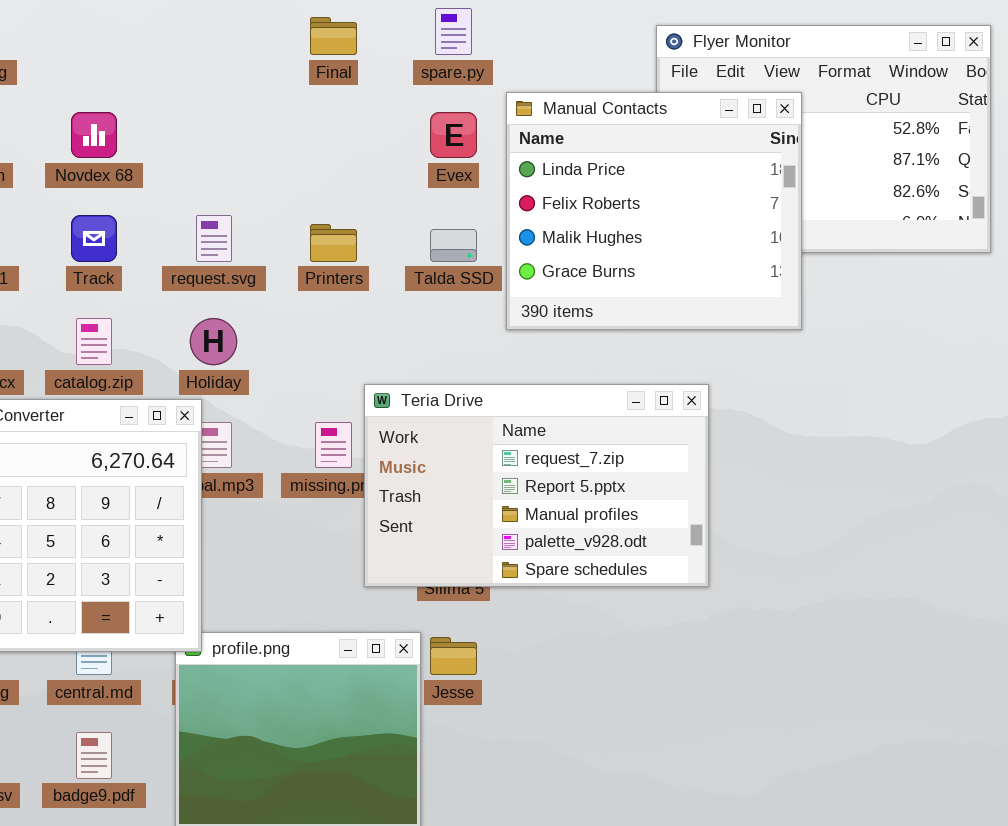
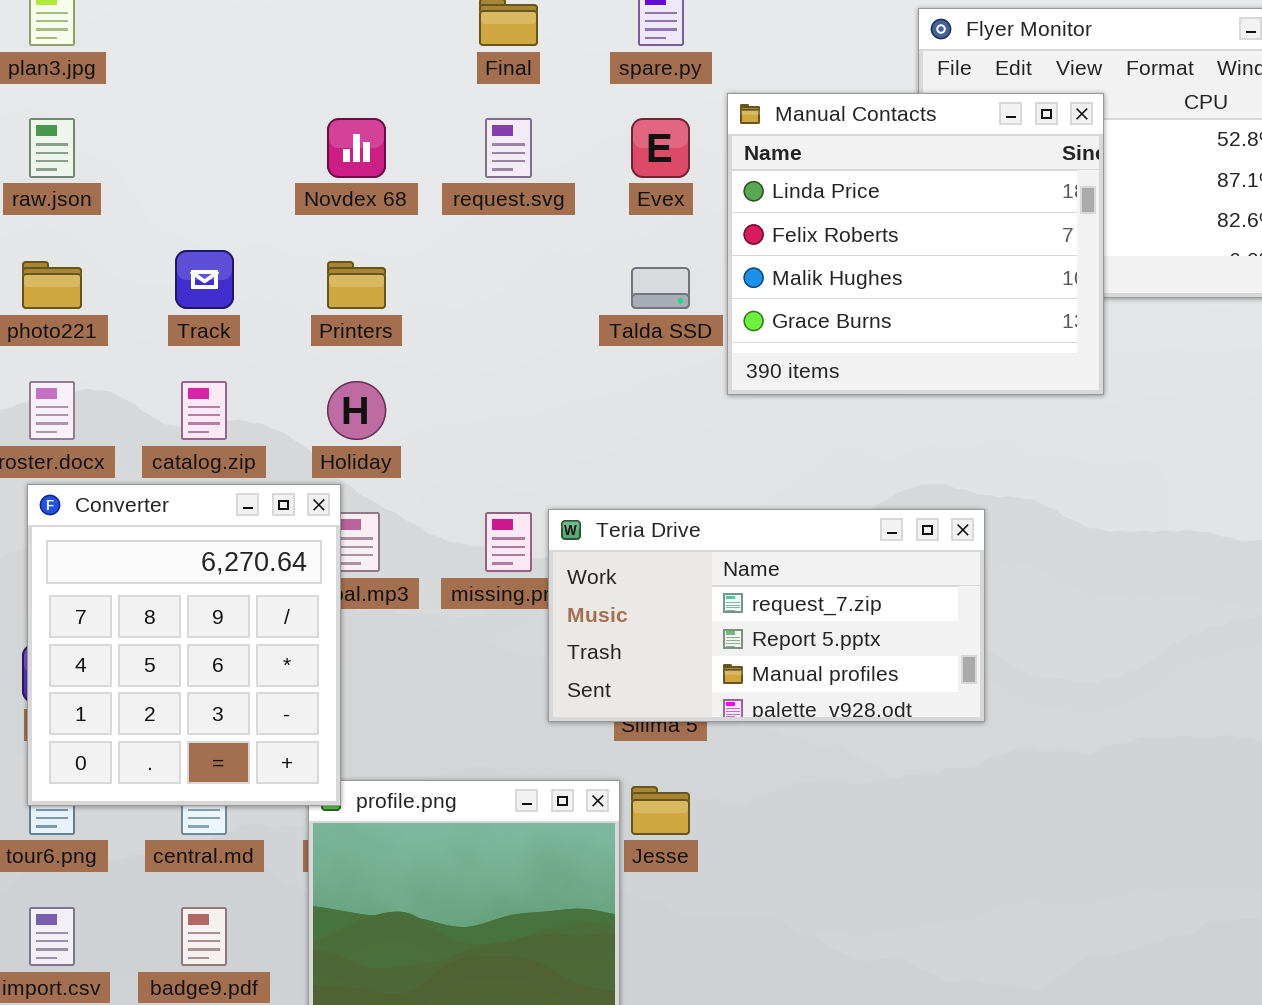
Novdex 68: [71,112,117,158] -> [327,118,386,178], moved
request.svg: [196,215,232,262] -> [485,118,532,178], moved
Printers: [310,224,357,262] -> [327,261,386,309], moved
Teria Drive: [364,384,709,587] -> [548,509,985,722], resized

